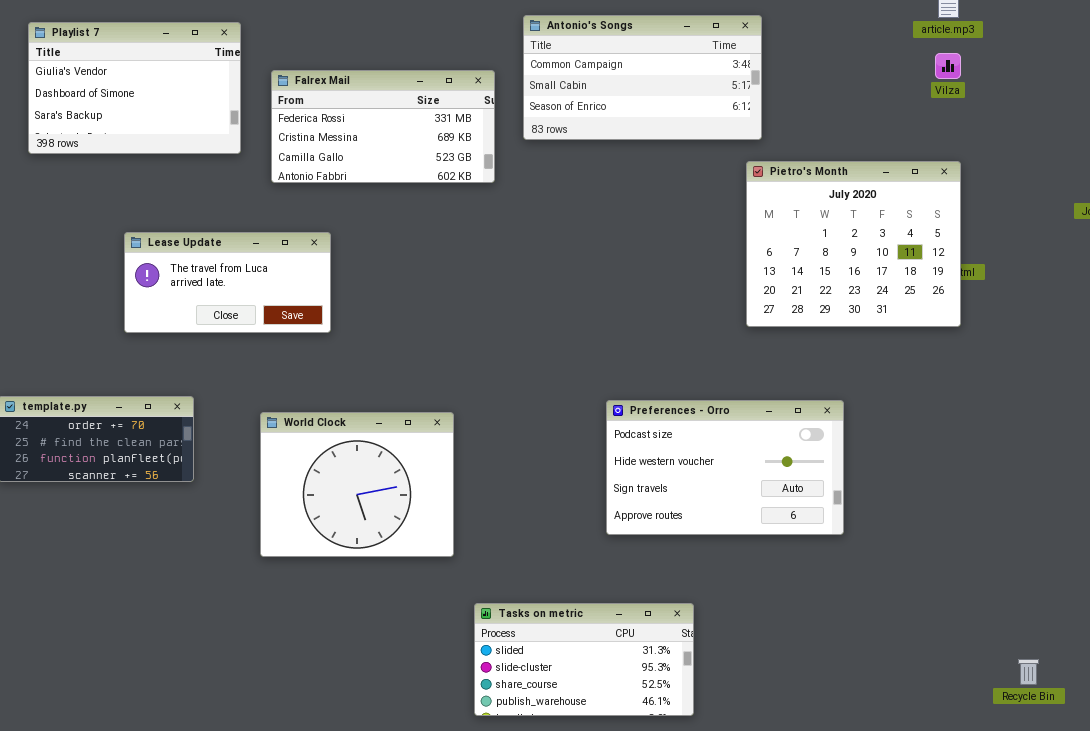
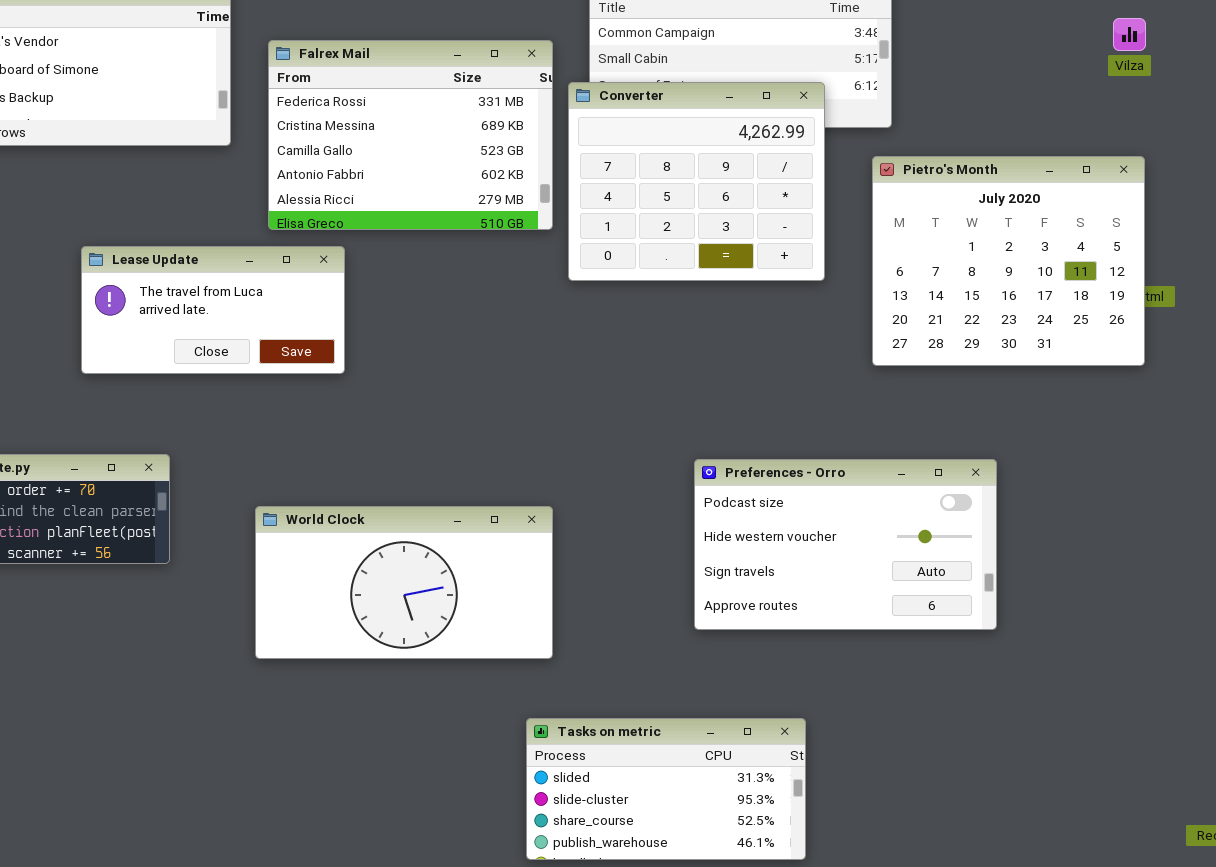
Falrex Mail: [271,70,495,183] -> [268,40,553,230], resized
Converter: none -> [568,82,825,281], opened
World Clock: [260,412,454,557] -> [255,506,553,659], resized

